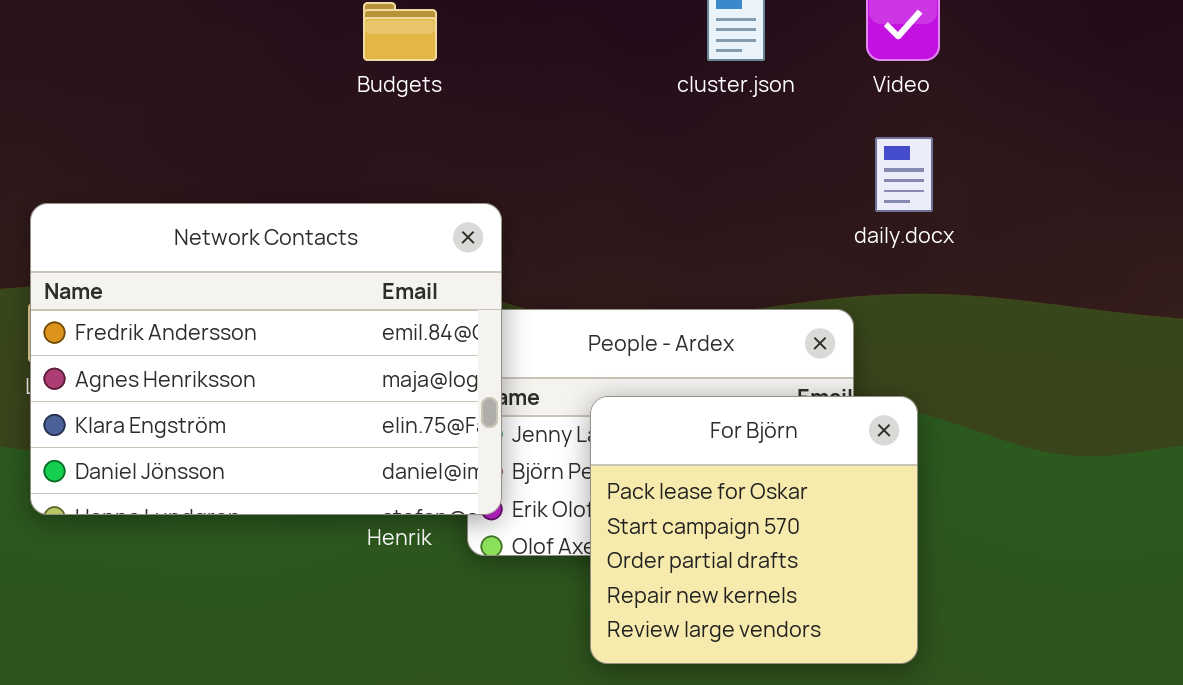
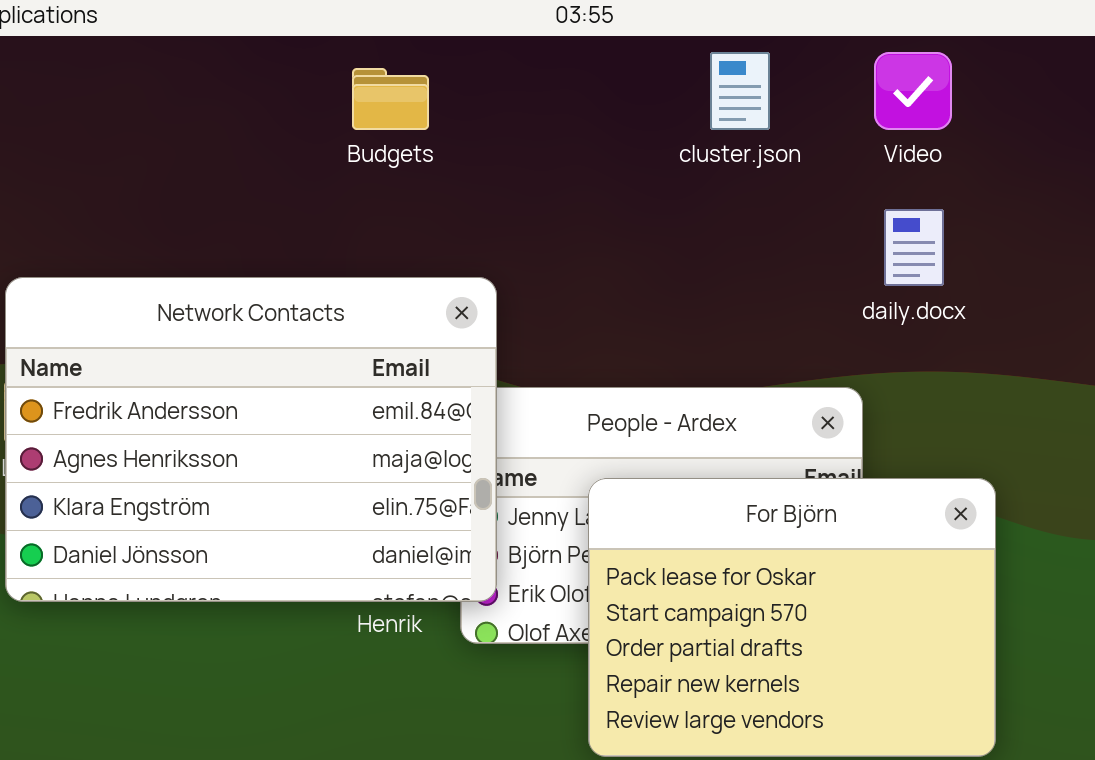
For Björn: [590,396,918,664] -> [588,478,996,757], resized

